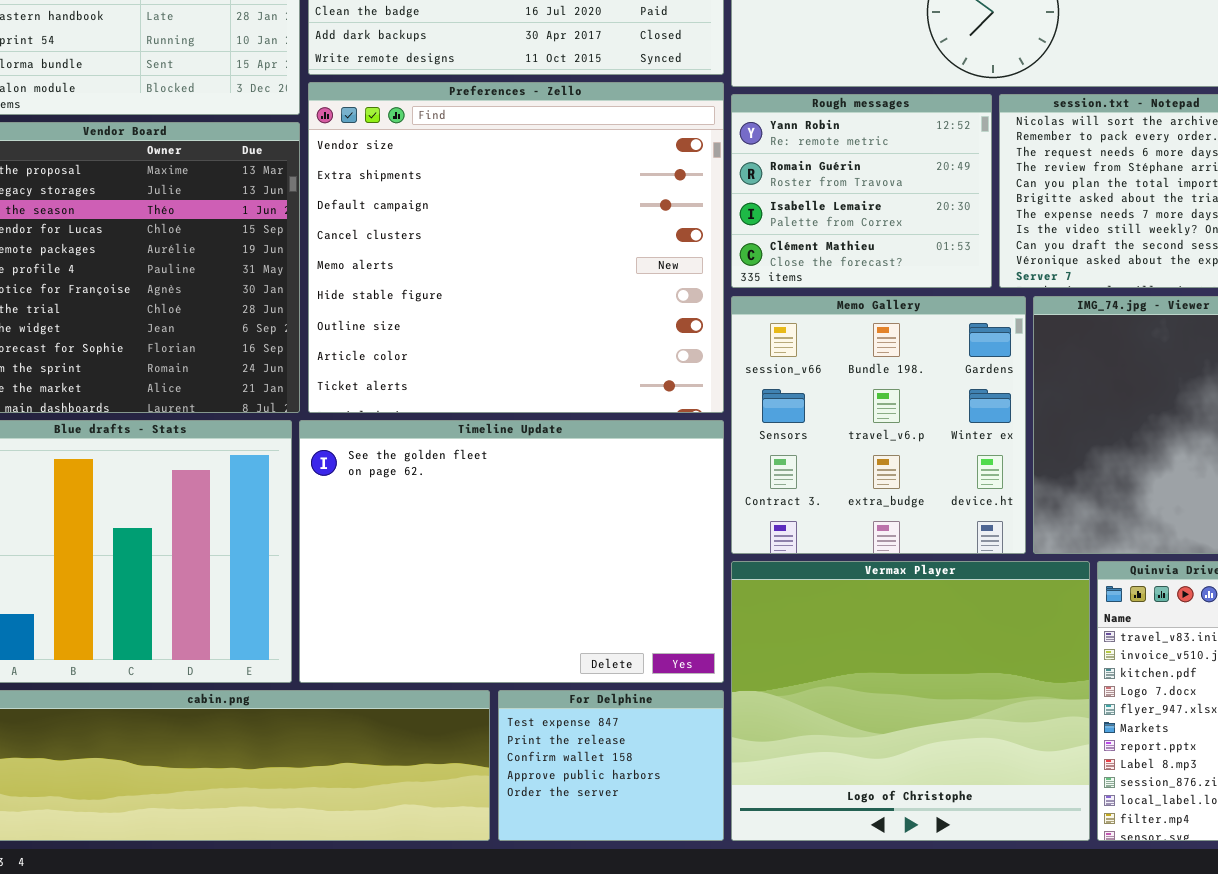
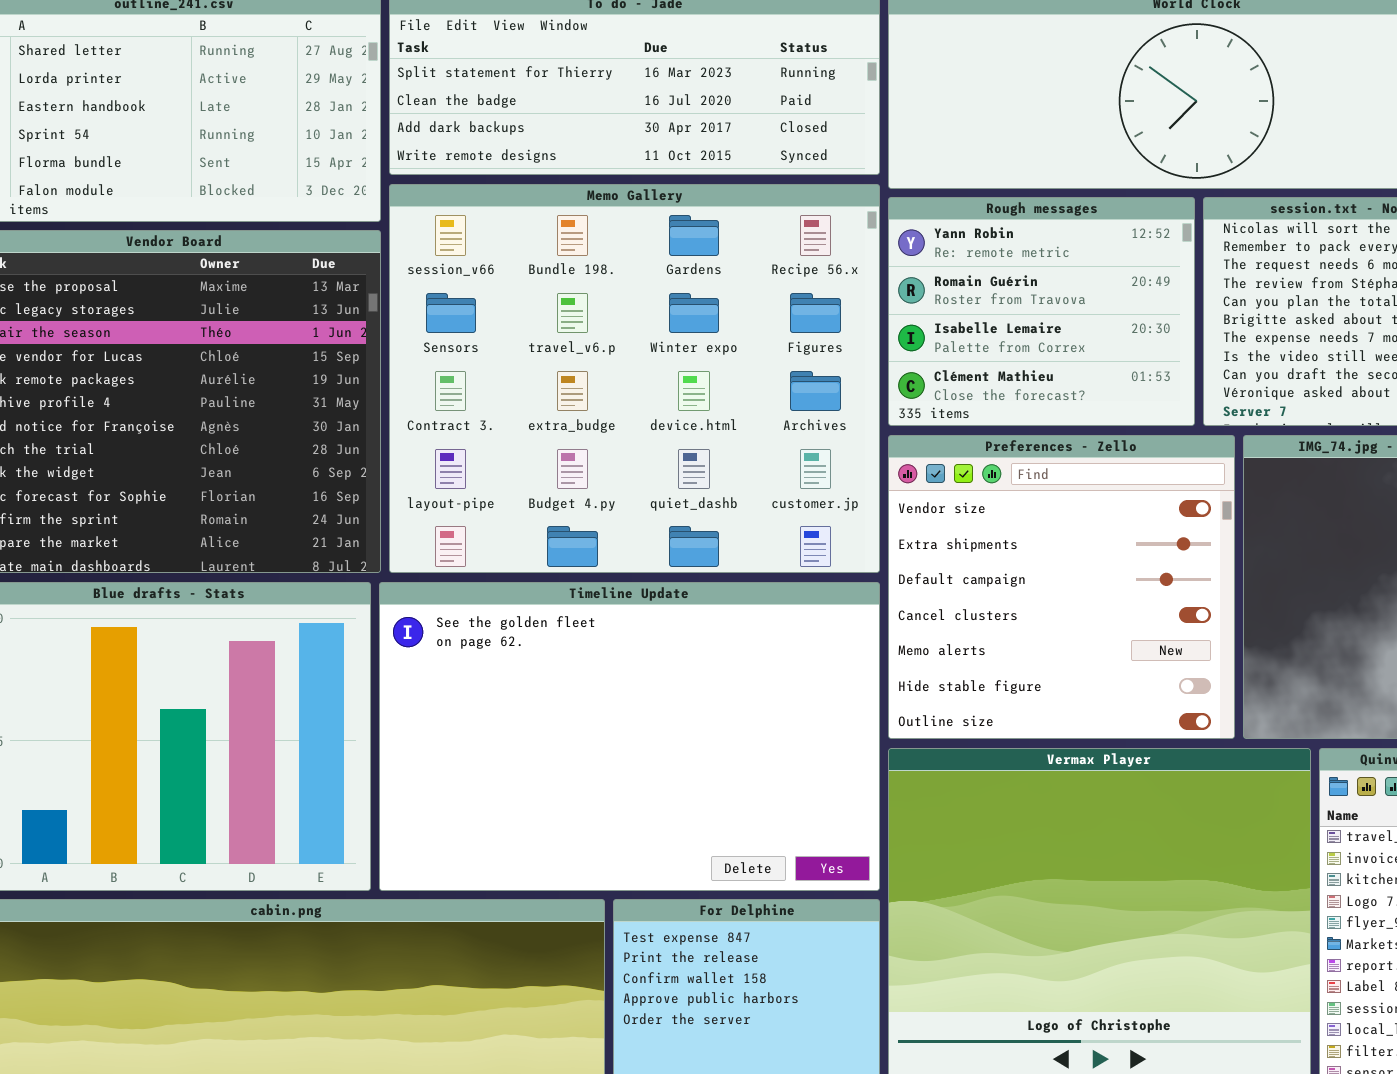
Preferences - Zello: [308,82,724,413] -> [888,435,1235,739], moved, resized
Memo Gallery: [731,296,1026,554] -> [389,184,880,573], moved, resized

